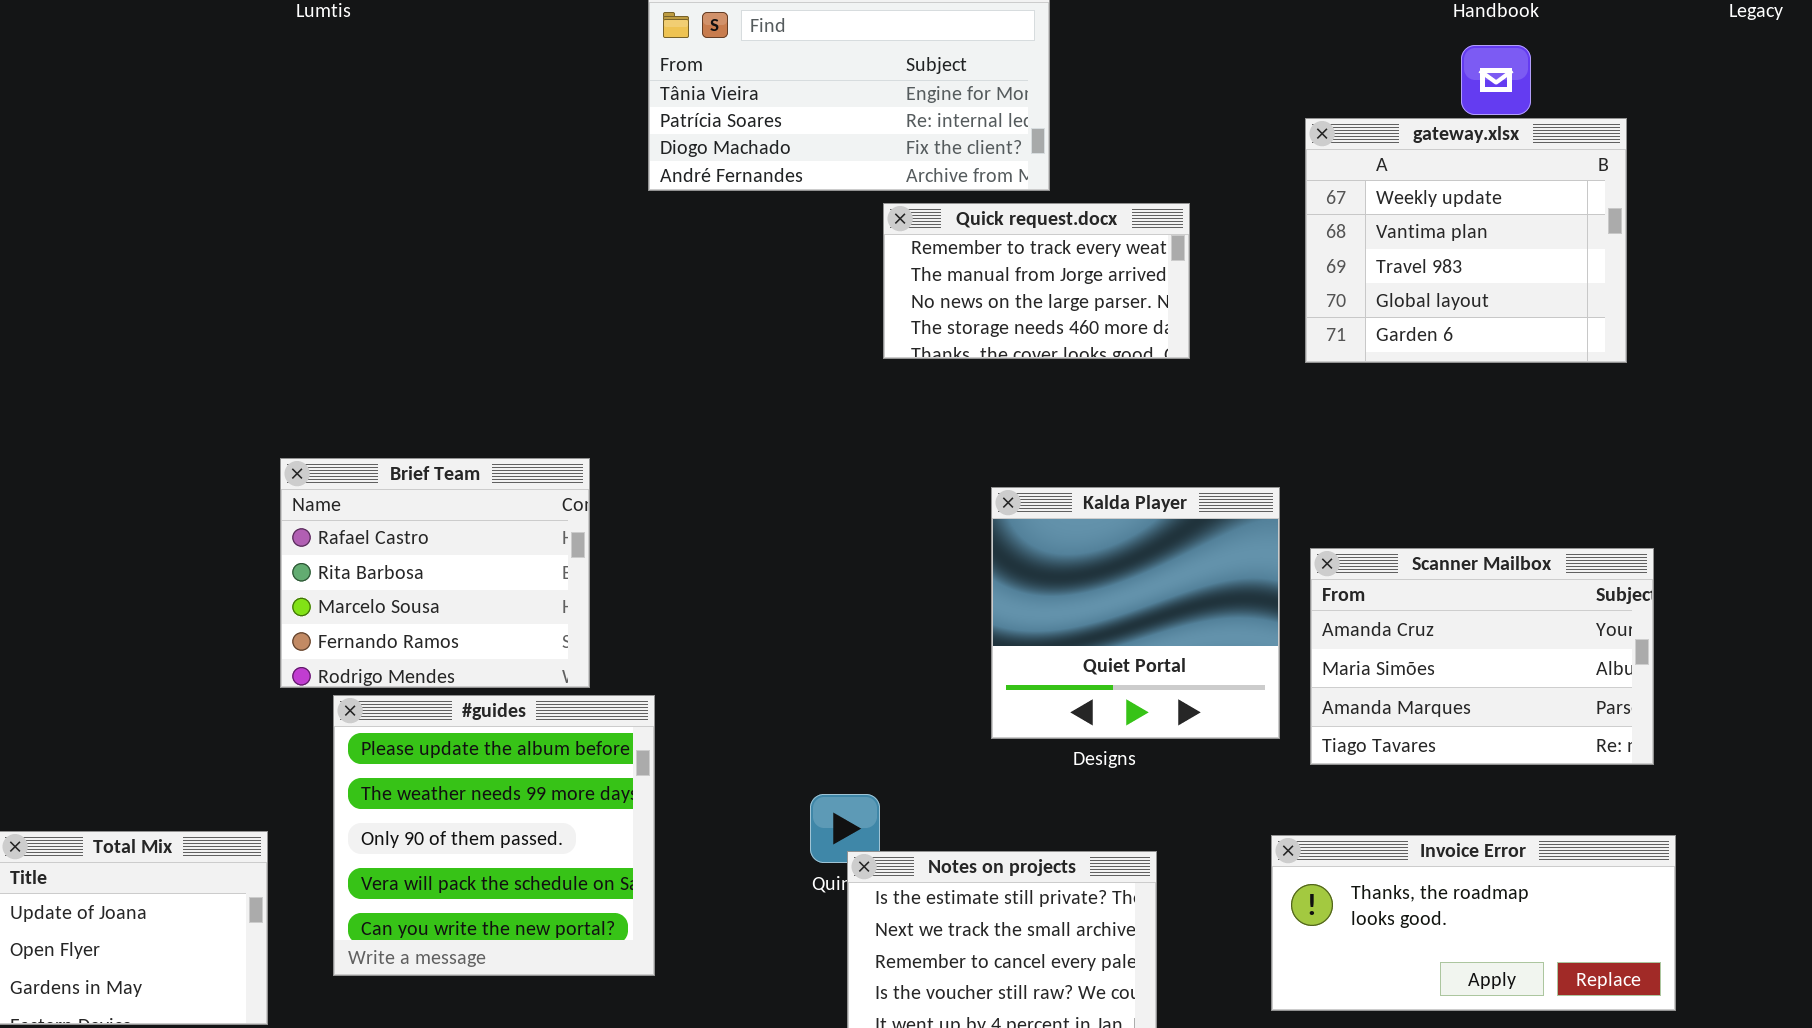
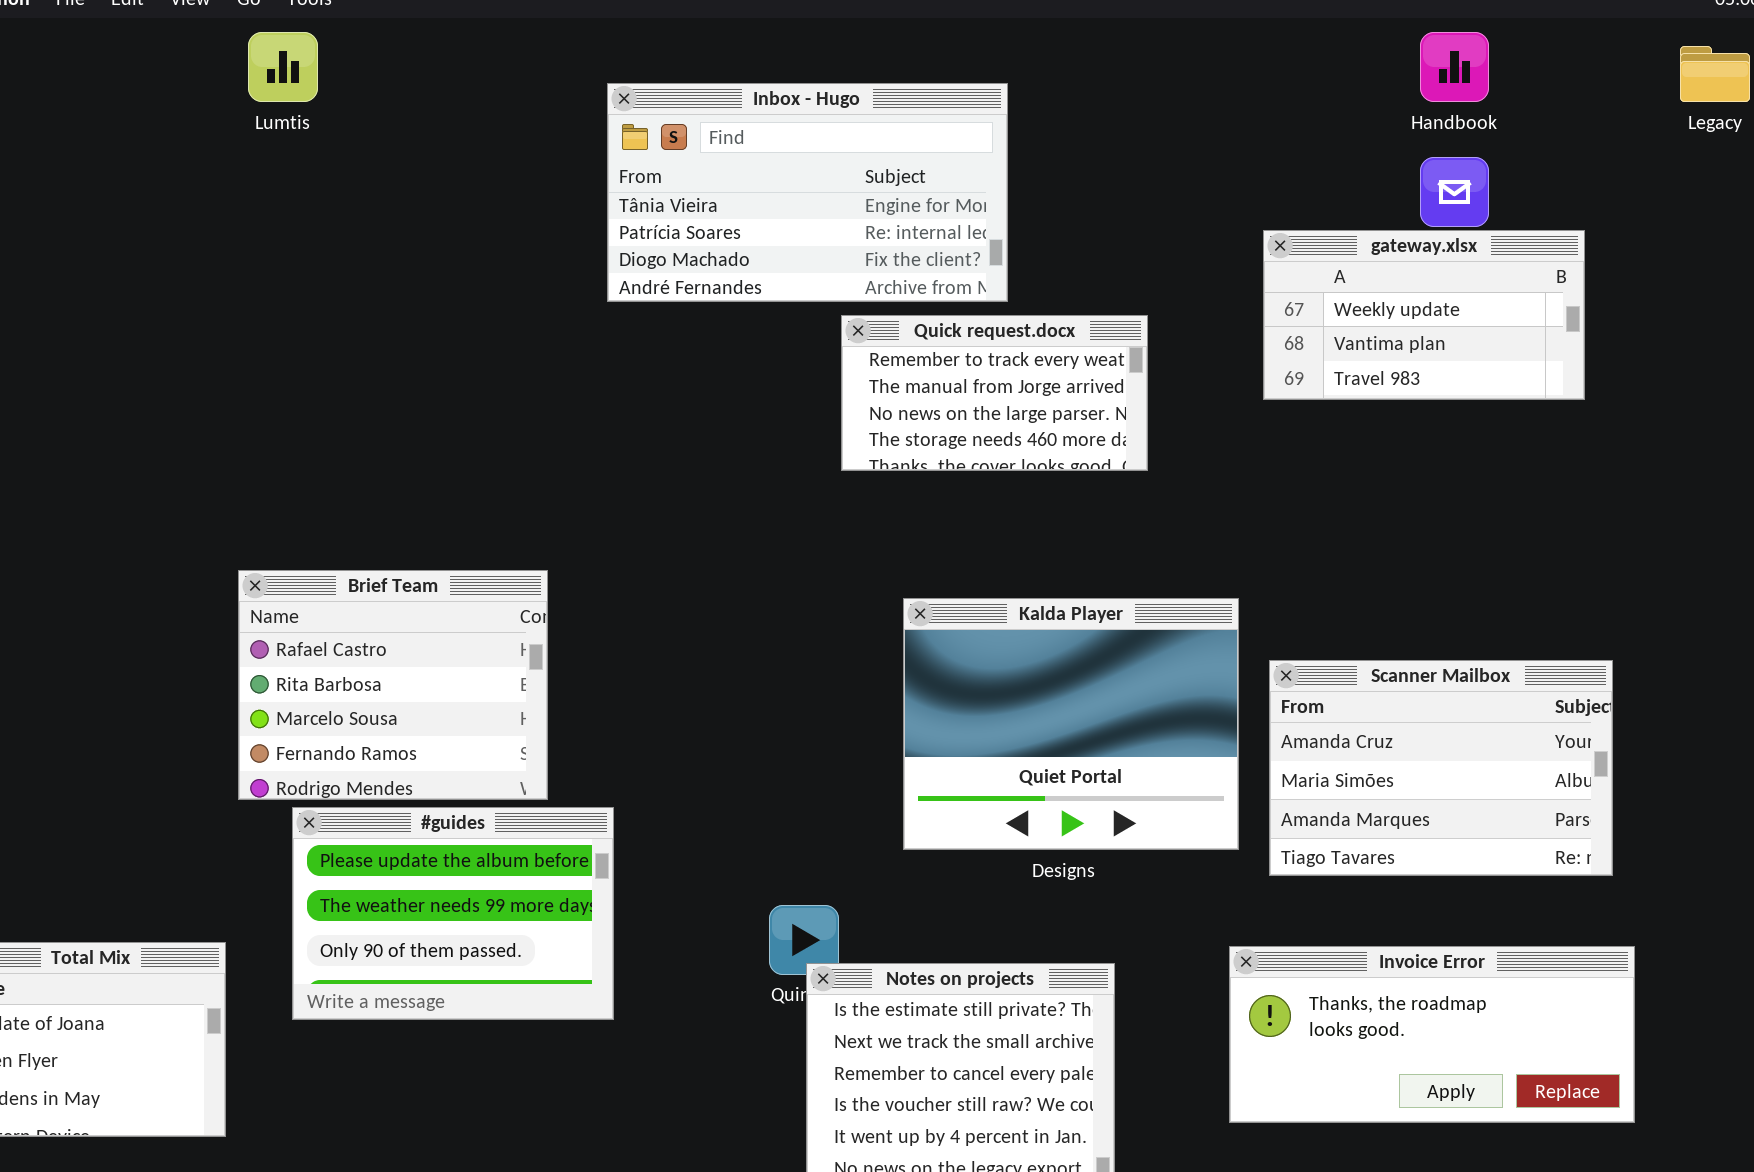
gateway.xlsx: [1305,118,1627,363] -> [1263,230,1585,400], resized
Kalda Player: [991,487,1280,739] -> [903,598,1239,850], resized
#guides: [333,695,655,976] -> [292,807,614,1020], resized

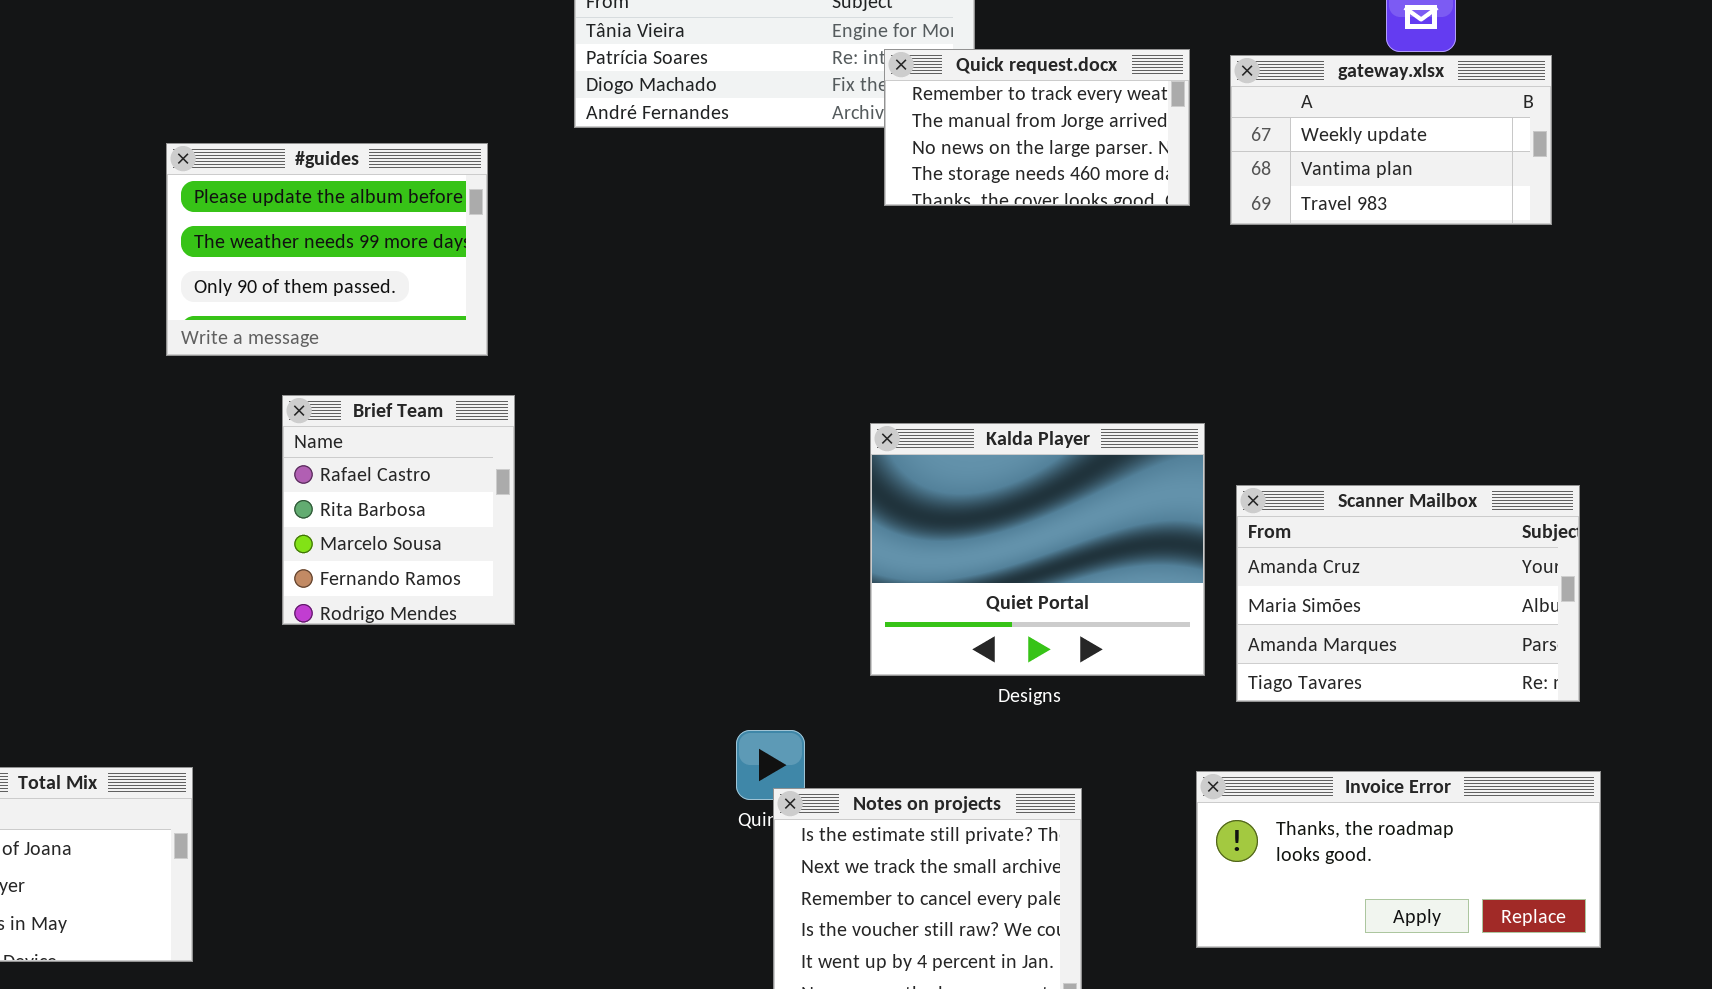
Quick request.docx: [841,315,1148,471] -> [884,49,1190,206], moved
Brief Team: [238,570,548,800] -> [282,395,515,625], resized
#guides: [292,807,614,1020] -> [166,143,488,356], moved

